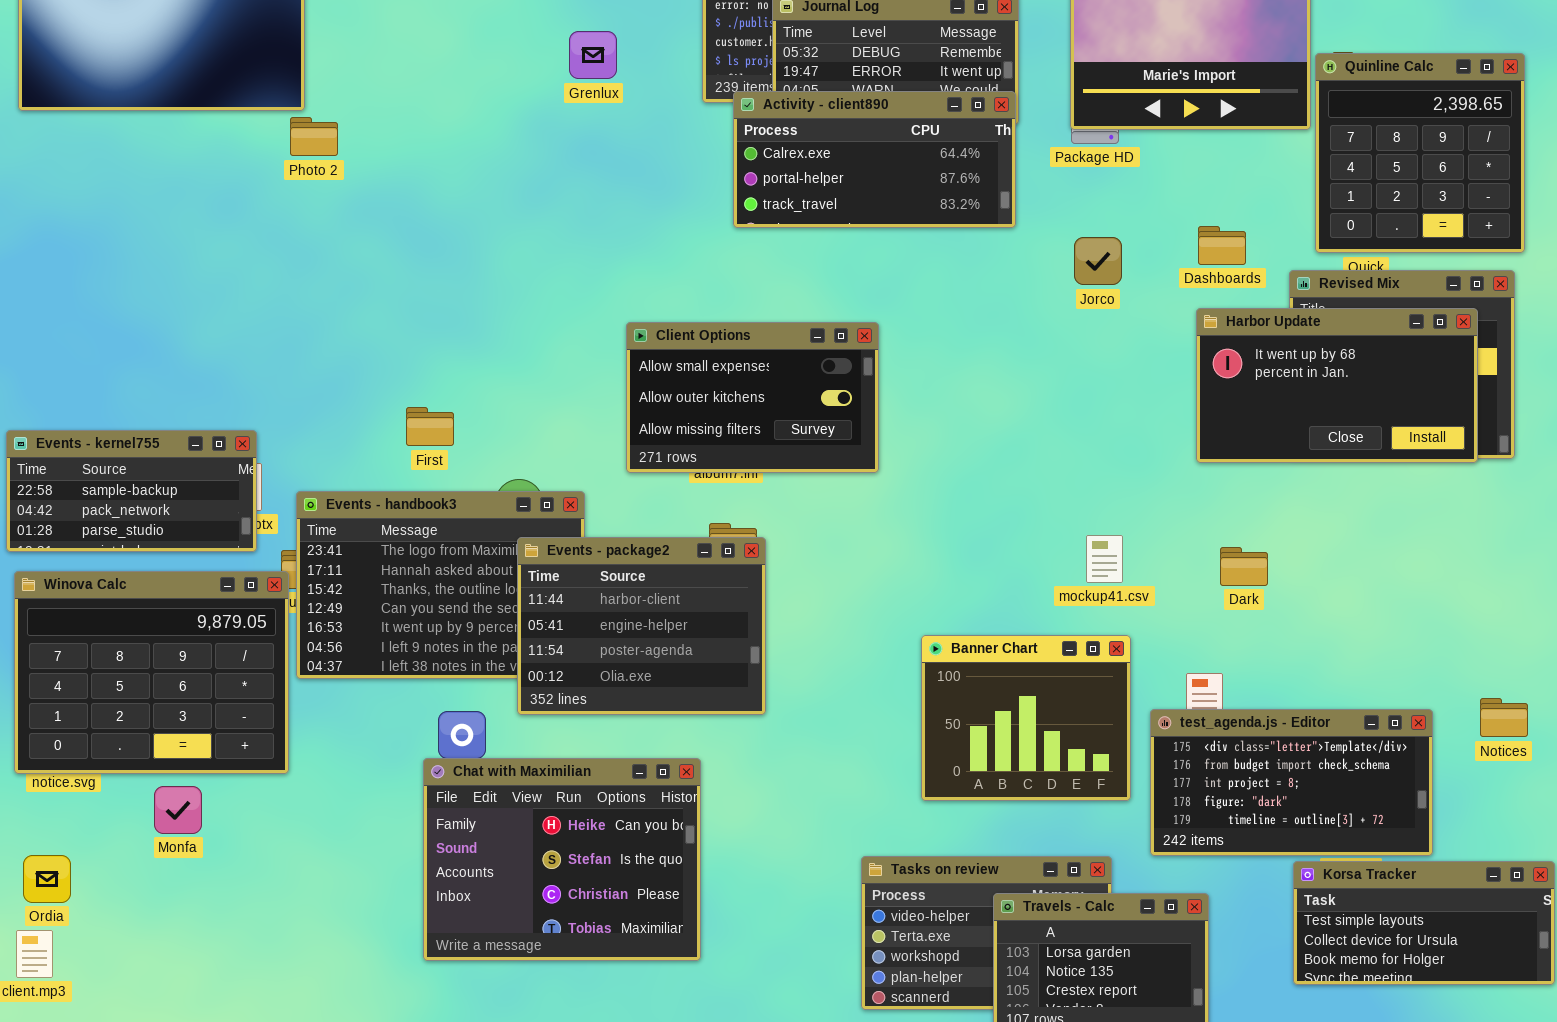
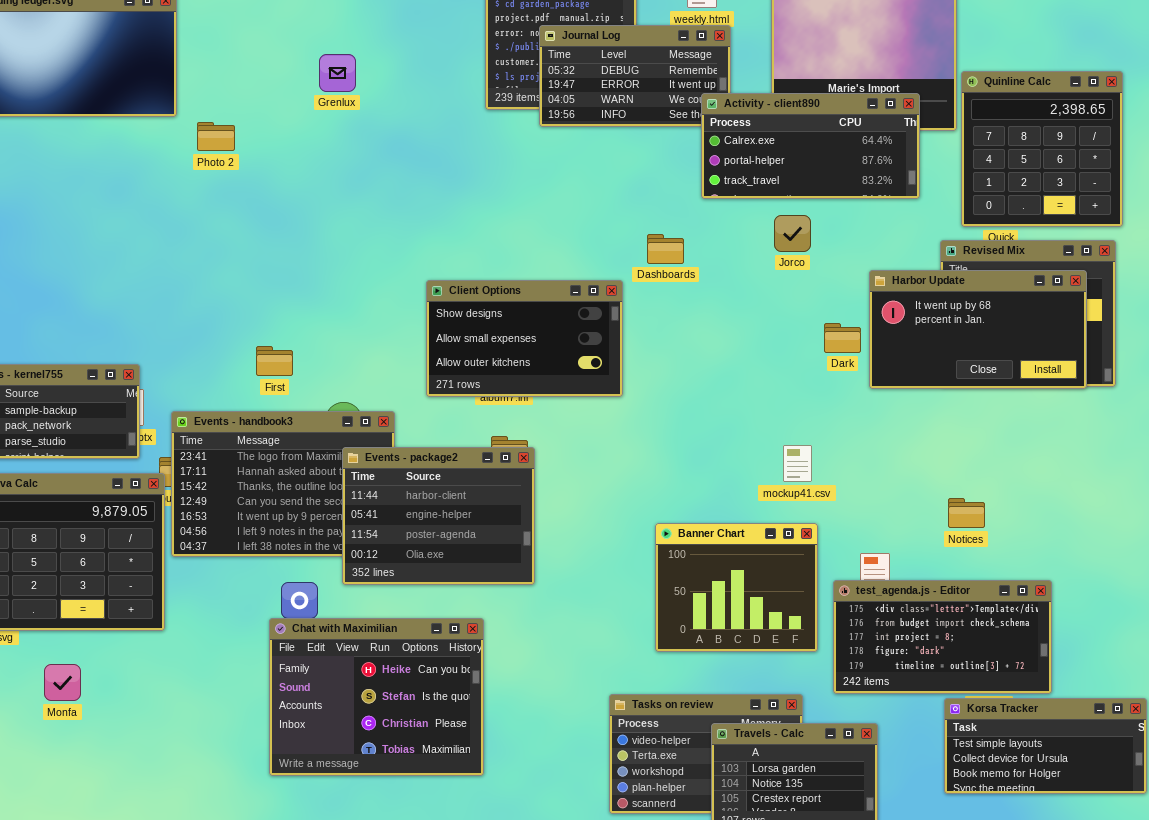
Grenlux: [569,31,617,79] -> [319,54,356,92], moved
Activity - client890: [733,91,1016,228] -> [701,93,920,199], moved
Photo 2: [290,117,338,156] -> [197,122,235,151], moved
Dashboards: [1198,226,1246,265] -> [647,234,684,264], moved
Client Options: [626,322,879,473] -> [426,280,623,397], scrolled up 1 row
Dark: [1220,547,1268,586] -> [824,323,861,353], moved
Notices: [1480,698,1528,737] -> [948,498,985,528], moved
Monfa: [154,786,202,834] -> [44,664,81,701], moved

